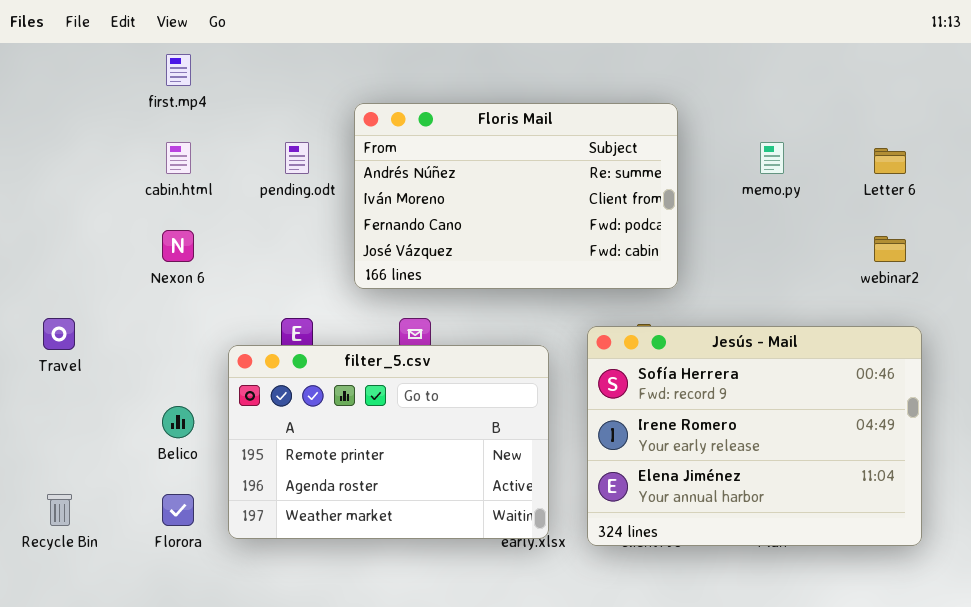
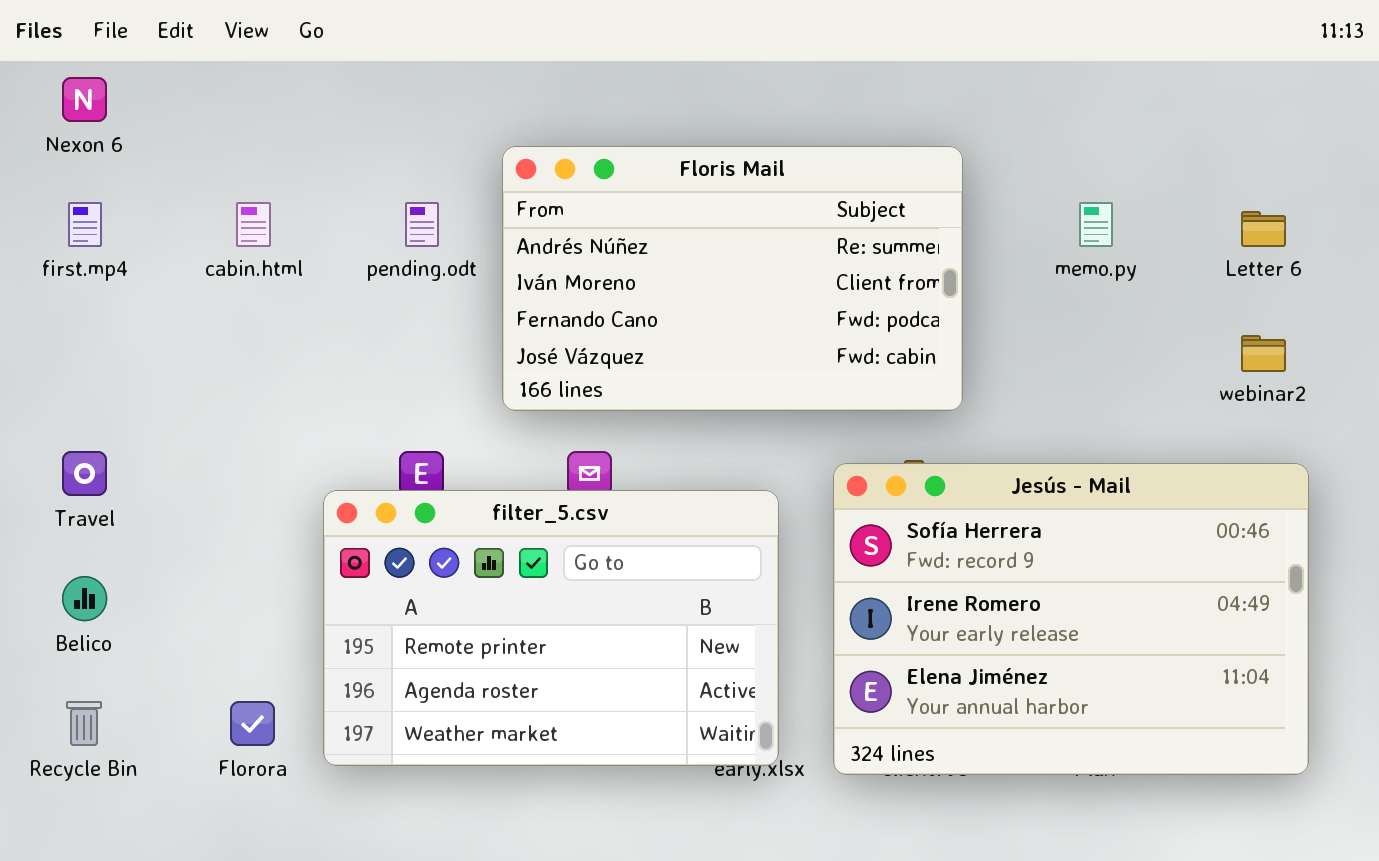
first.mp4: [166,54,191,86] -> [68,202,102,247], moved
Nexon 6: [162,230,194,262] -> [62,77,107,122], moved
Belico: [162,406,194,438] -> [62,576,107,621], moved

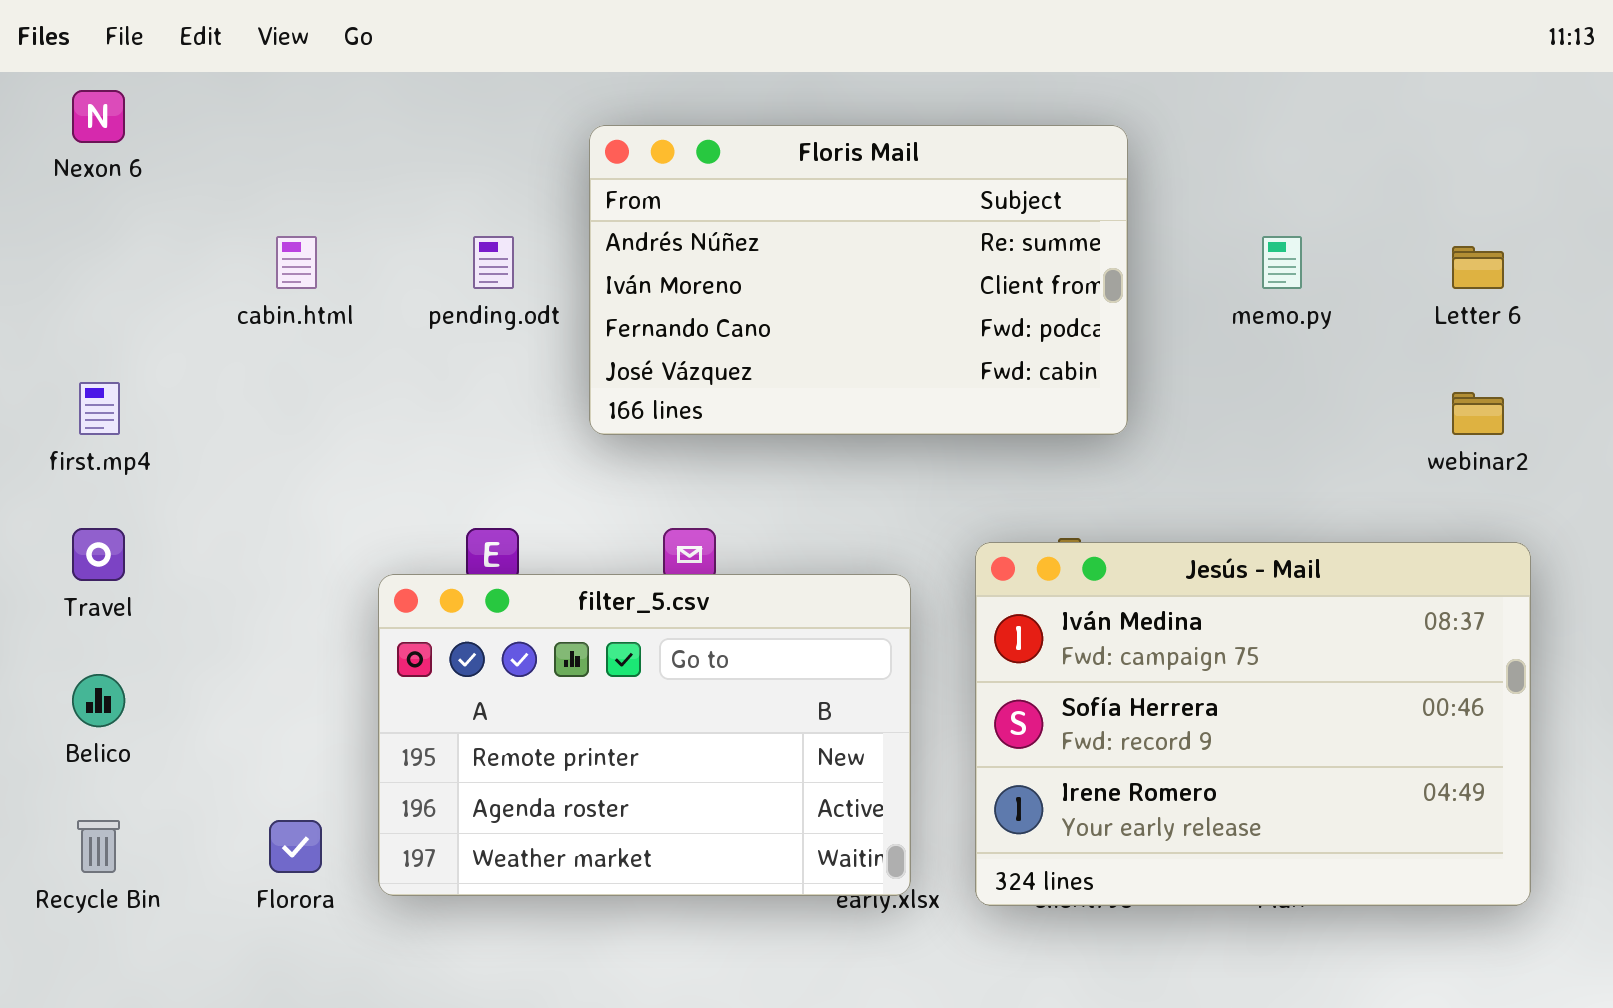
Floris Mail: [502,146,963,411] -> [589,125,1128,435], moved
first.mp4: [68,202,102,247] -> [79,382,120,435], moved
Jesús - Mail: [833,463,1309,775] -> [975,542,1531,906], scrolled up 1 row

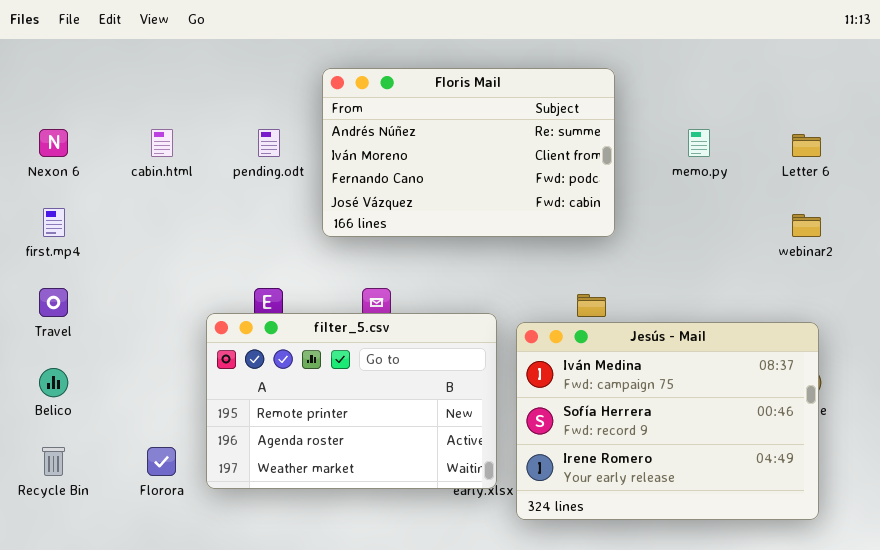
Nexon 6: [72,90,125,143] -> [39,129,68,157], moved
Jesús - Mail: [975,542,1531,906] -> [516,322,819,520], moved

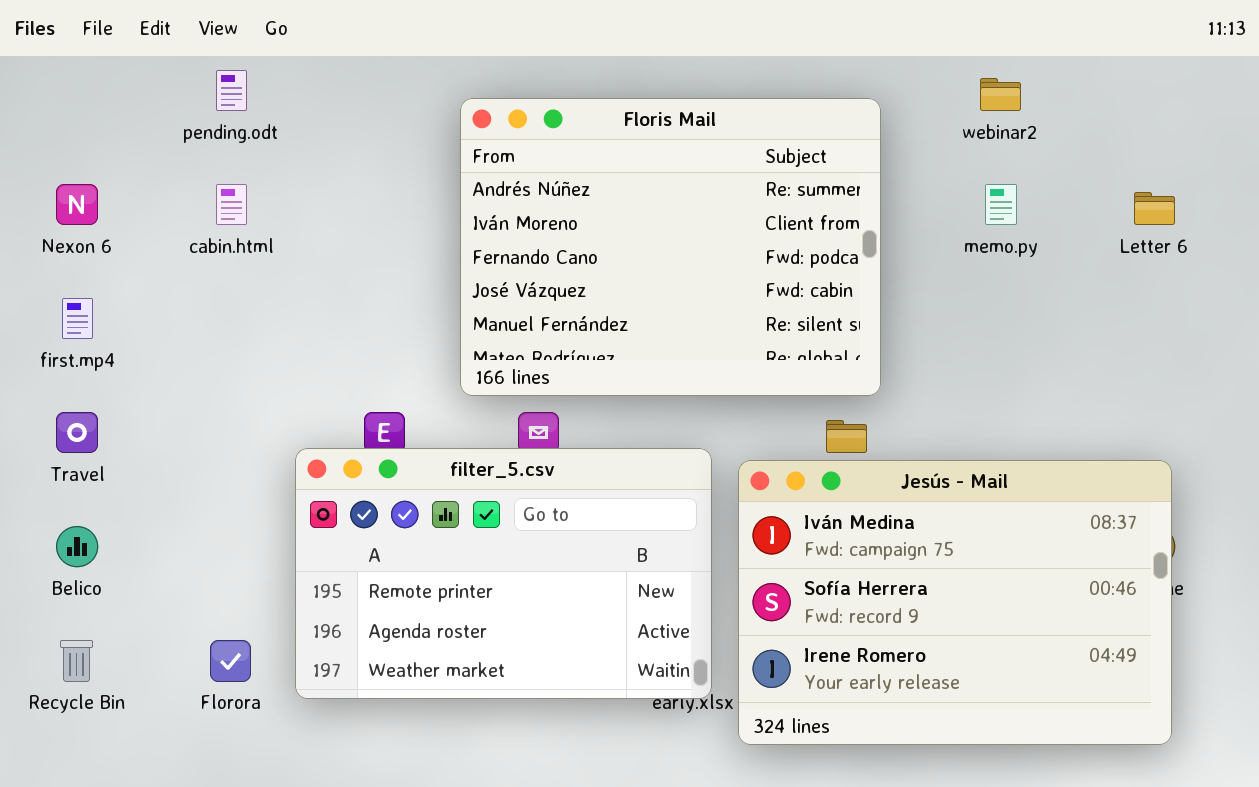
Floris Mail: [322,68,615,237] -> [460,98,881,396], resized
pending.odt: [258,129,280,157] -> [216,70,247,111], moved
webinar2: [792,214,821,237] -> [980,78,1021,111], moved

